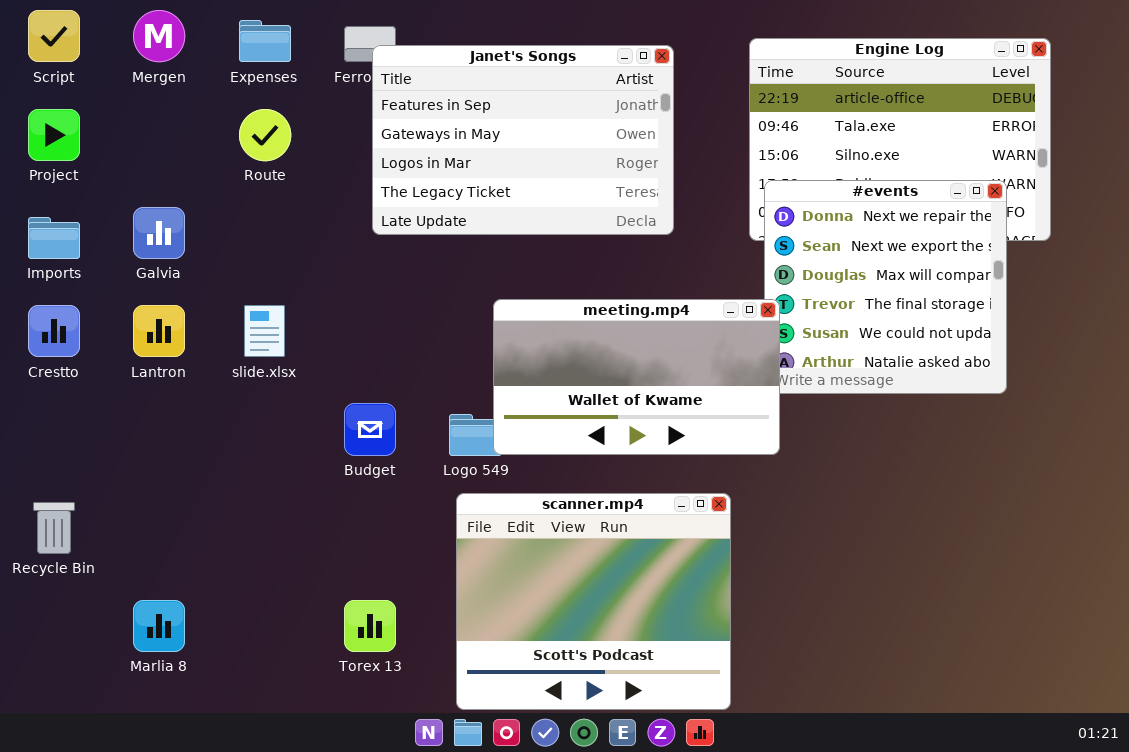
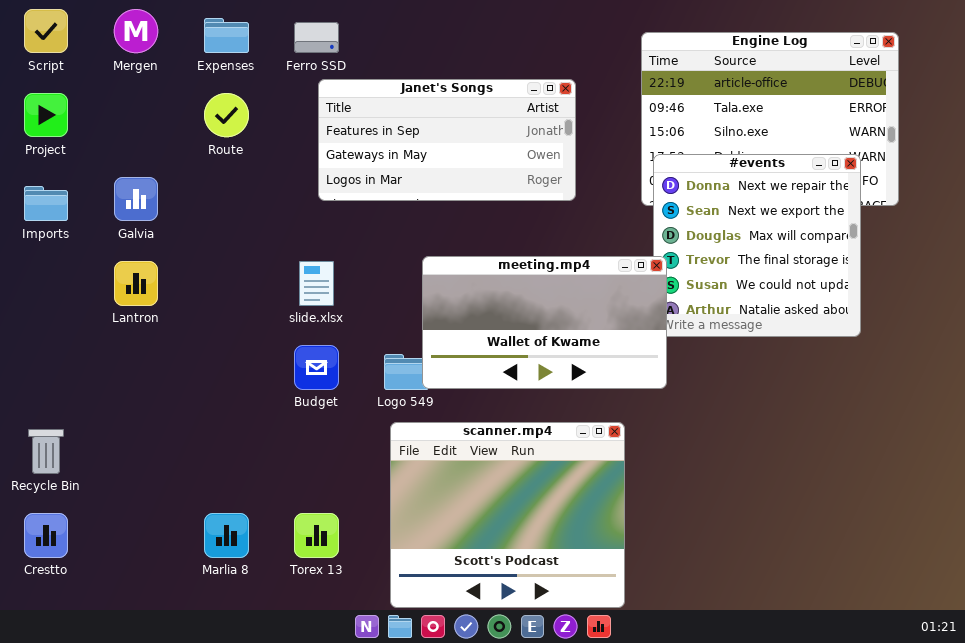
Janet's Songs: [372,45,674,235] -> [318,79,576,201], resized
Crestto: [28,305,80,357] -> [24,513,68,558], moved
slide.xlsx: [244,305,285,357] -> [299,261,334,306], moved
Marlia 8: [133,600,185,652] -> [204,513,249,558], moved

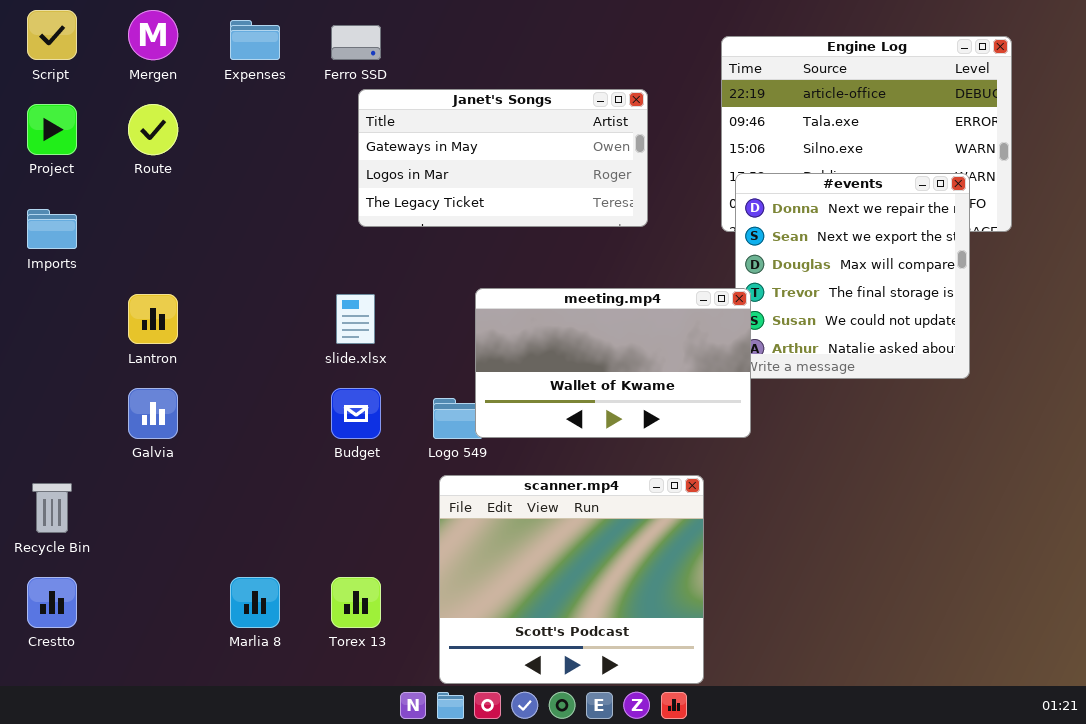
Janet's Songs: [318,79,576,201] -> [358,89,648,227], scrolled down 1 row
Route: [204,93,249,137] -> [128,104,178,155], moved
Galvia: [114,177,158,221] -> [128,388,178,439], moved

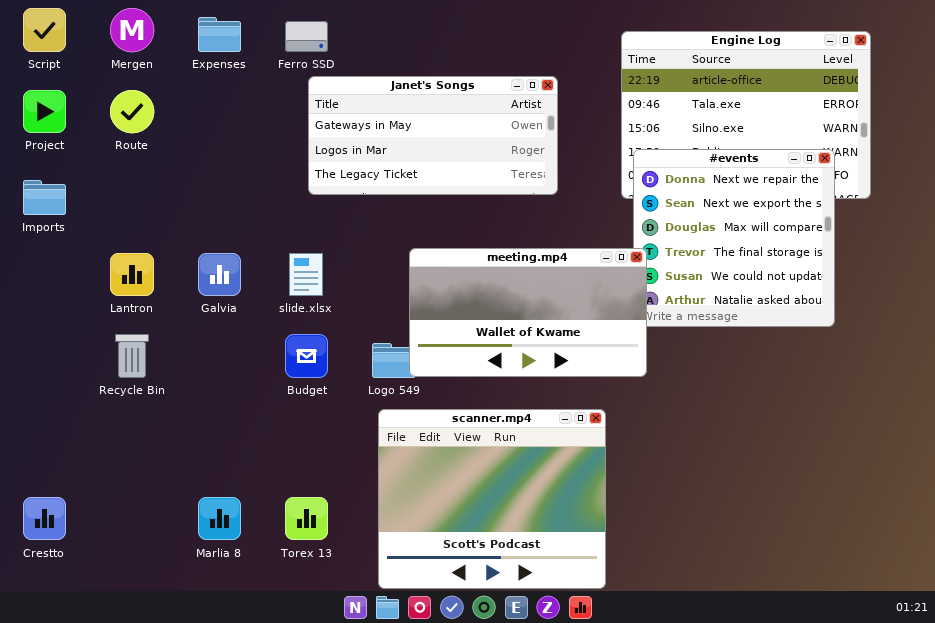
Galvia: [128,388,178,439] -> [198,253,241,296], moved
Recycle Bin: [32,483,72,533] -> [115,334,149,378], moved

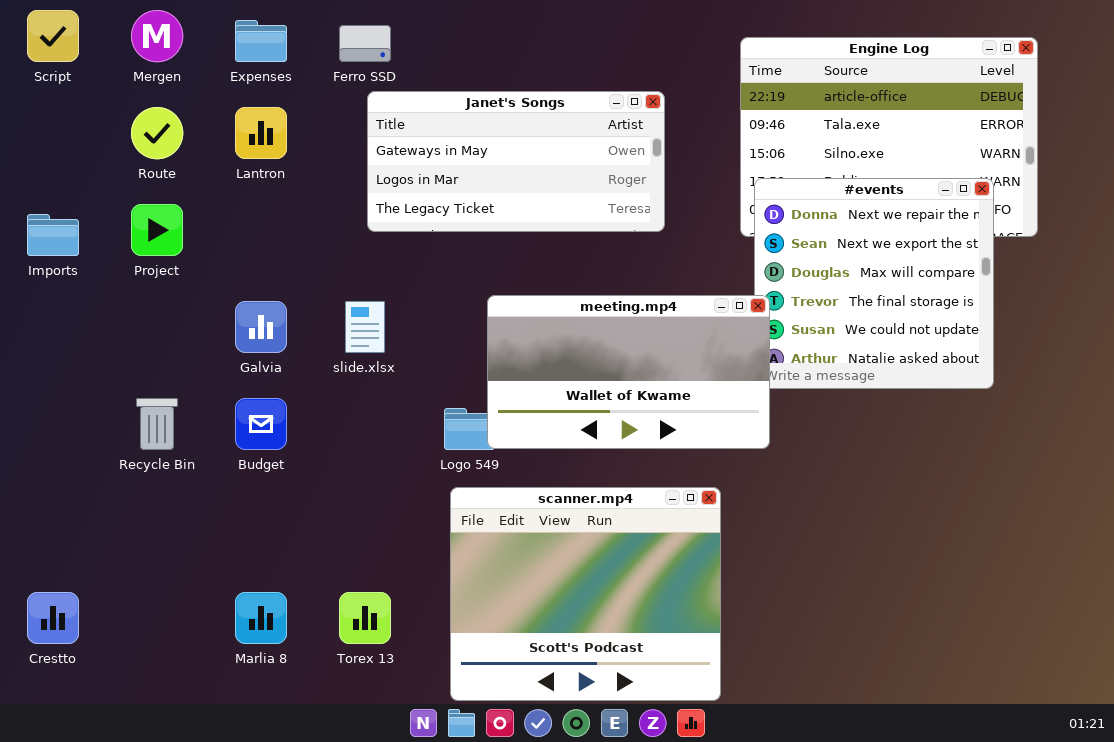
Project: [23,90,66,133] -> [131,204,183,256], moved
Lantron: [110,253,154,296] -> [235,107,287,159], moved
Budget: [285,334,328,378] -> [235,398,287,450], moved

